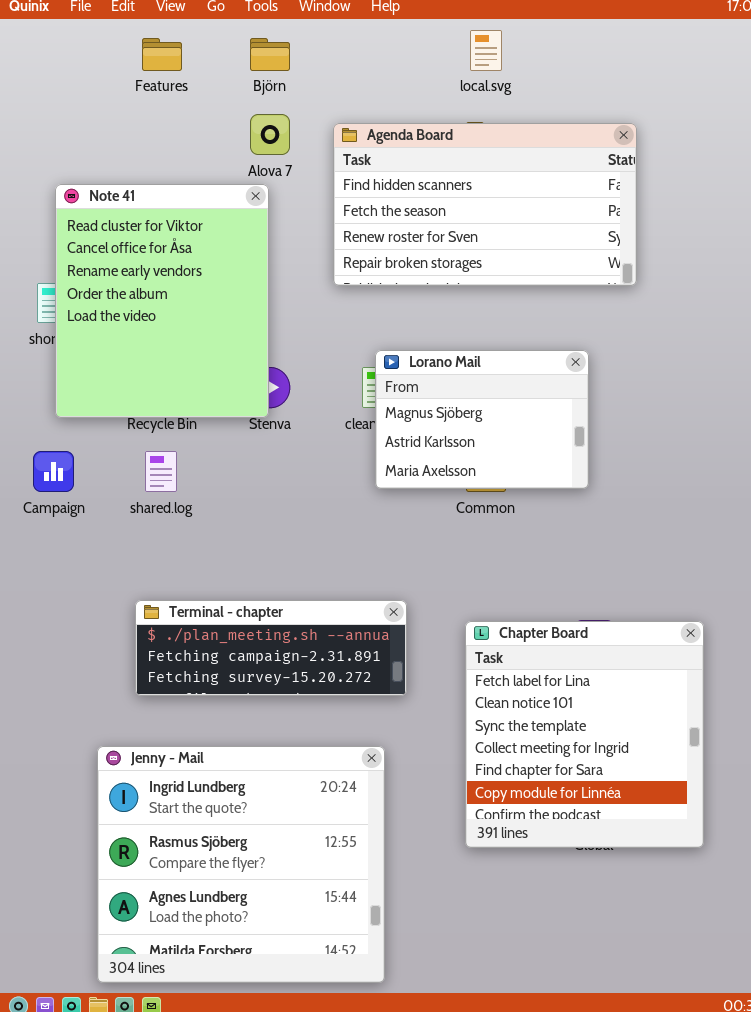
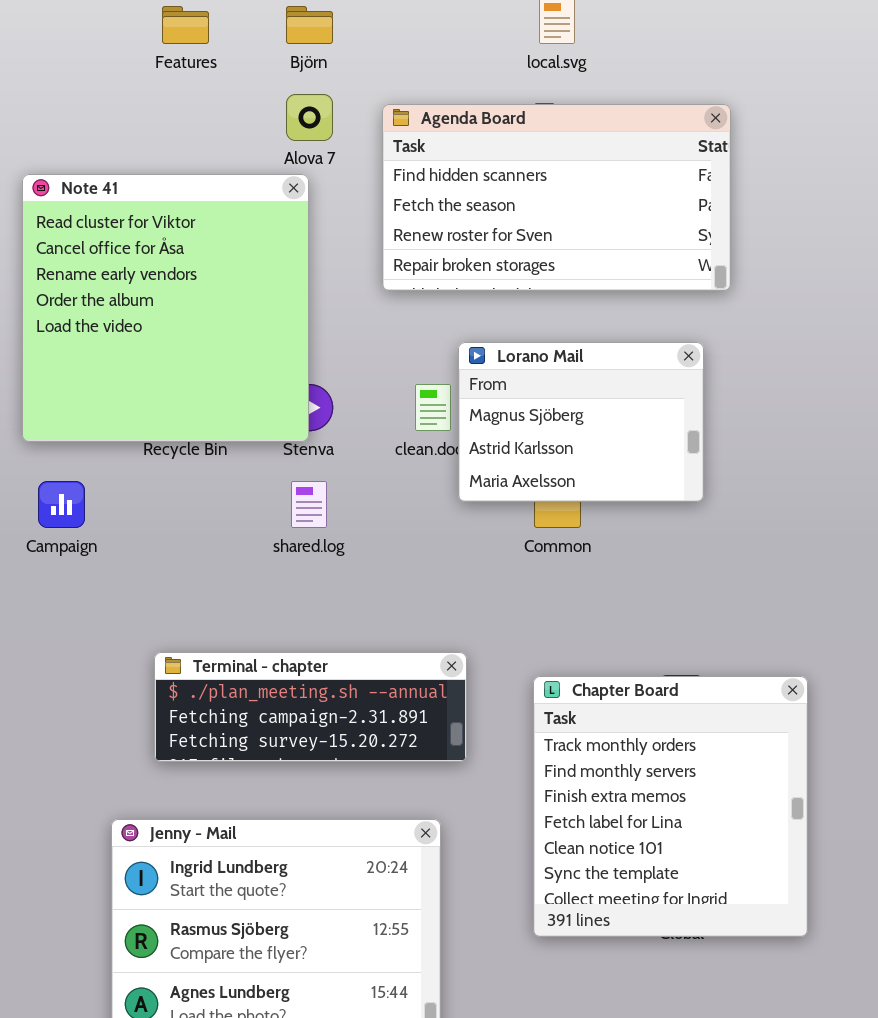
Note 41: [55,184,269,418] -> [22,174,309,442], resized
Lorano Mail: [375,350,589,489] -> [458,342,704,502], moved
shared.log: [145,451,177,492] -> [291,481,327,528], moved
Chapter Board: [465,621,704,848] -> [533,676,808,937], scrolled up 3 rows

